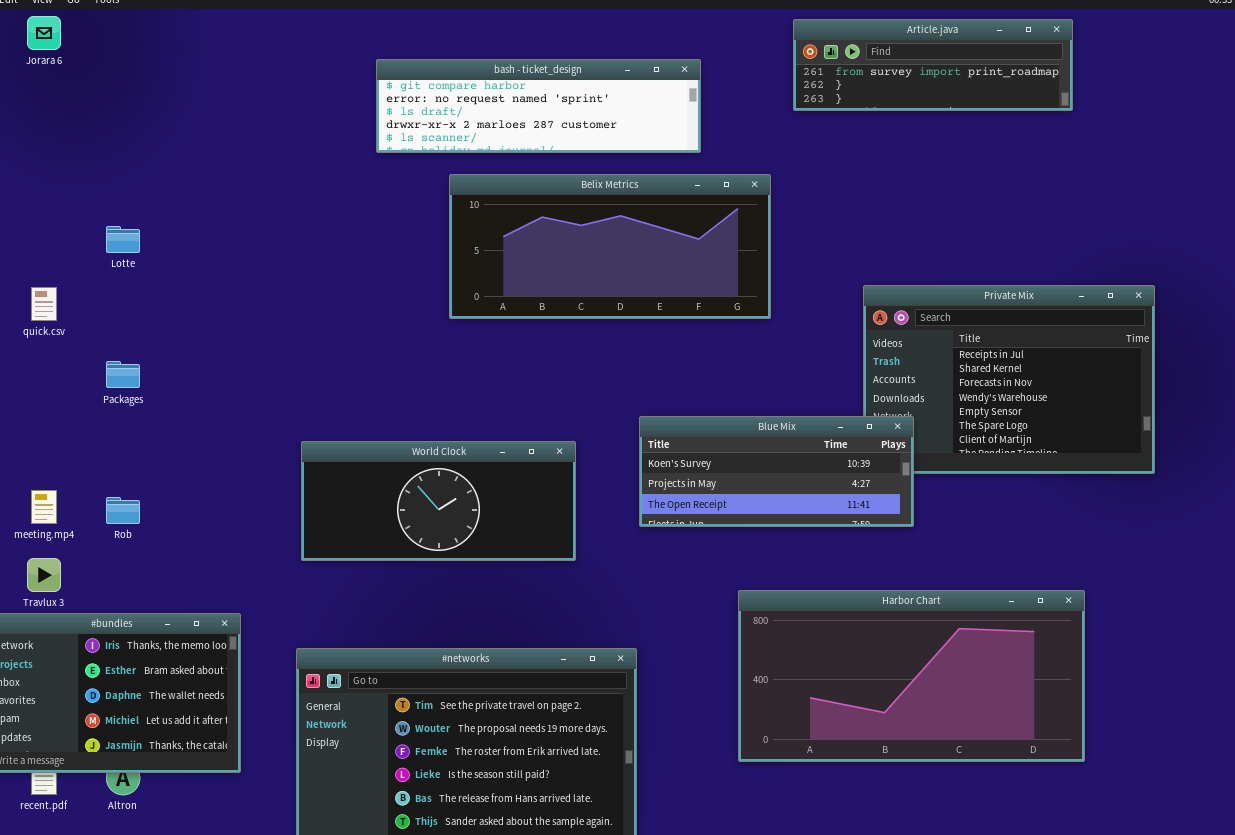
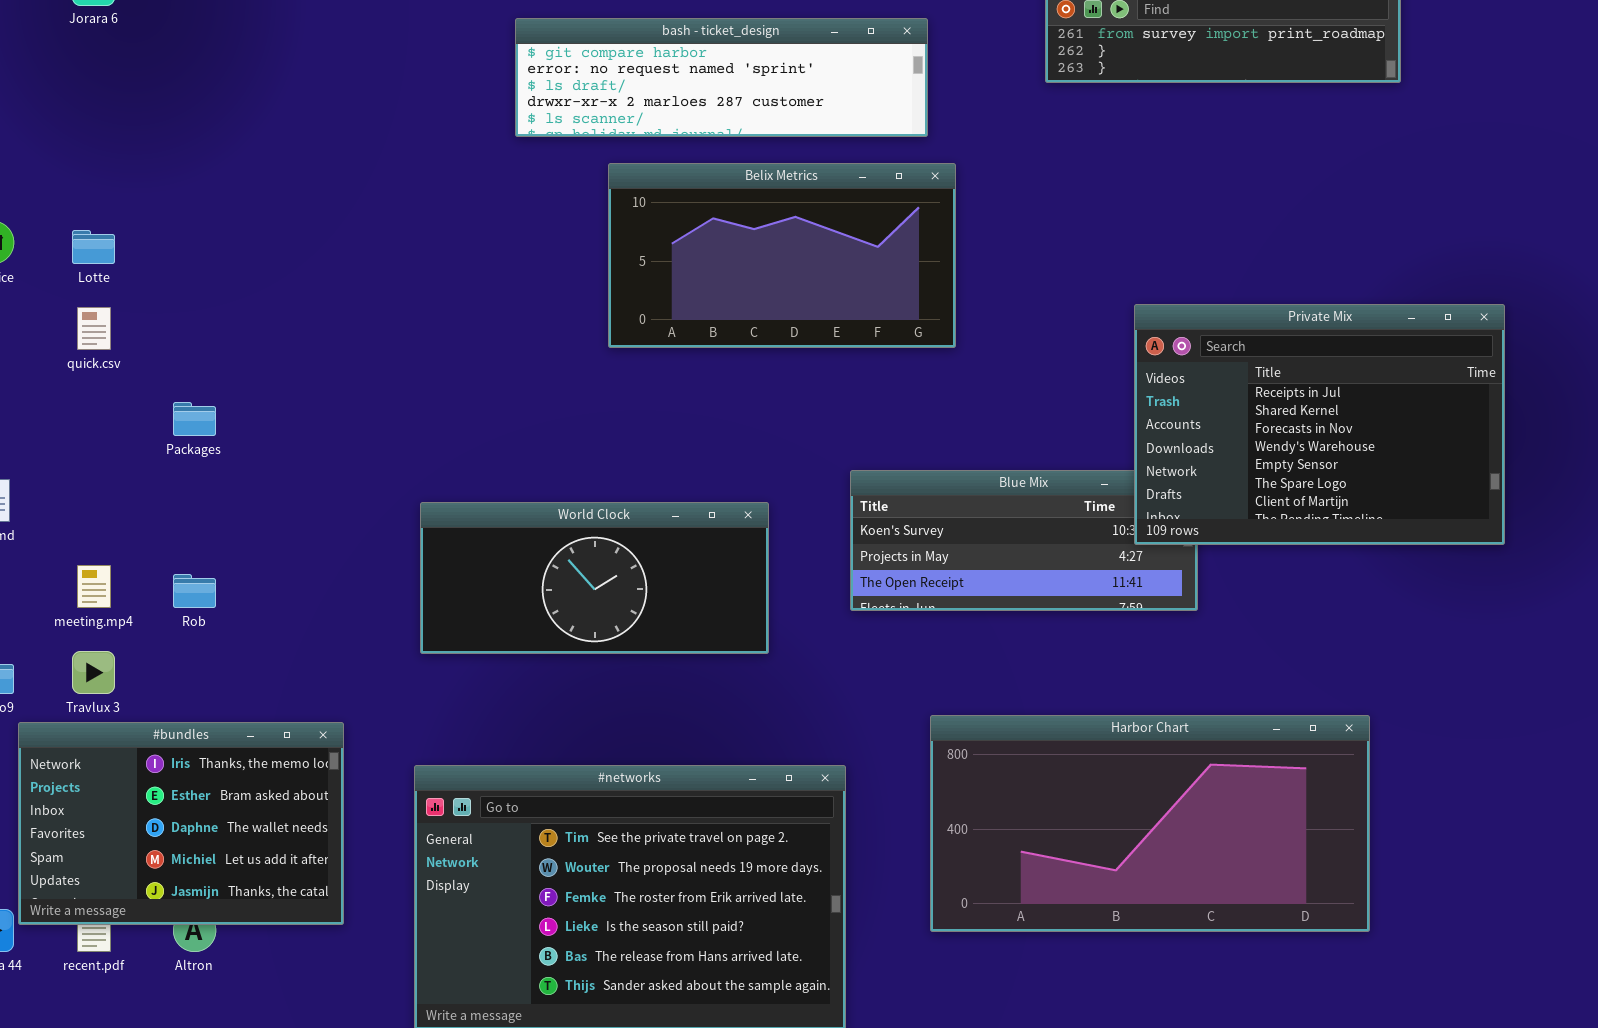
Belix Metrics: [449,174,771,319] -> [608,163,956,348], resized
Lotte: [106,226,140,253] -> [72,230,115,264], moved
Private Mix: [863,285,1155,474] -> [1134,304,1505,545], raised
Harbor Chart: [738,590,1085,762] -> [930,715,1370,932], moved

